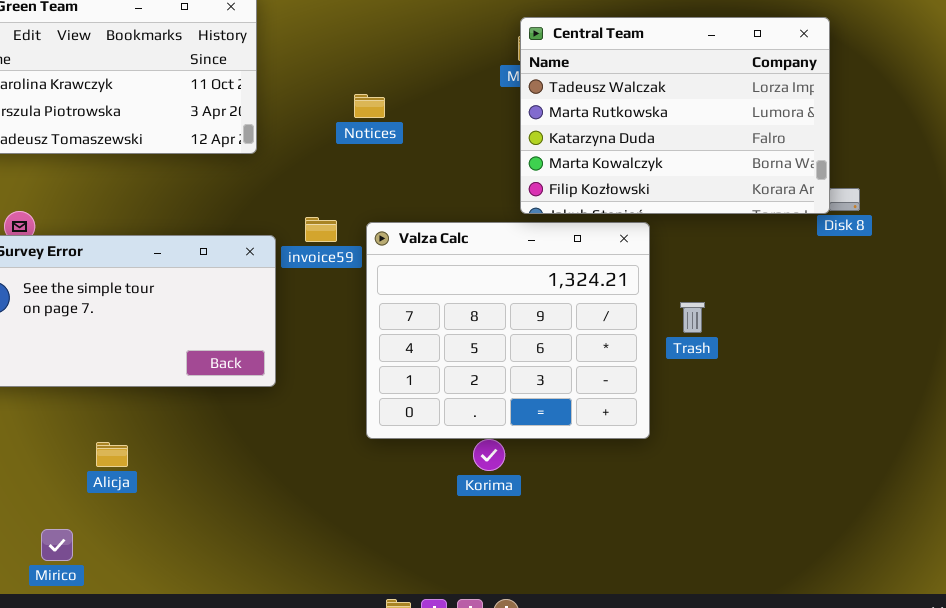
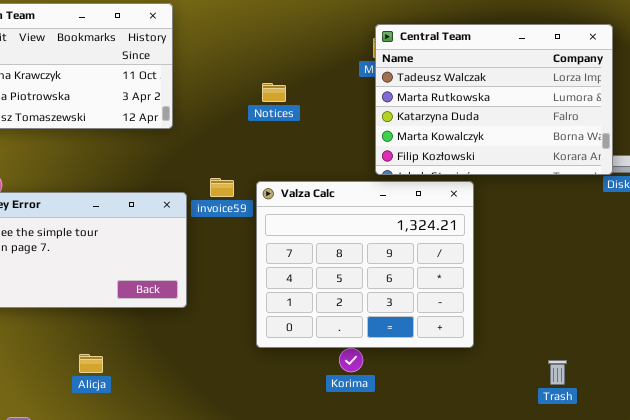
Notices: [354,94,385,118] -> [262,83,286,102], moved
Trash: [680,302,705,333] -> [548,360,567,385], moved
Alicja: [96,442,128,467] -> [79,354,103,373], moved

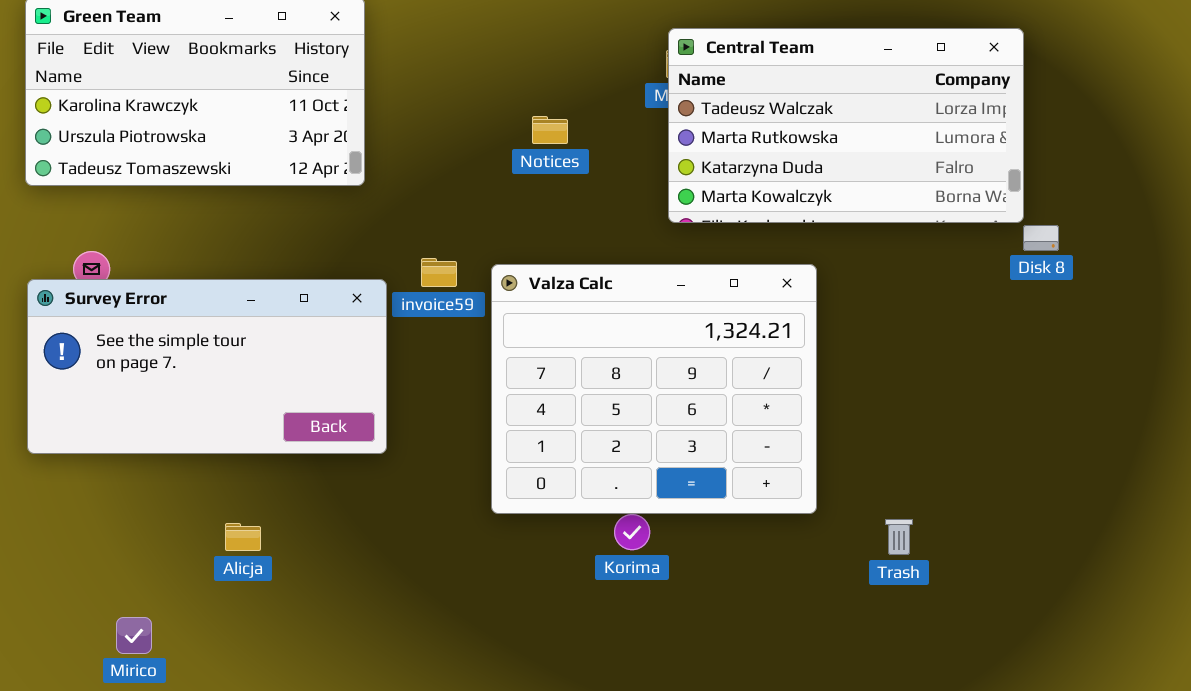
Central Team: [375,24,613,175] -> [668,28,1024,223], resized
Notices: [262,83,286,102] -> [532,116,568,144], moved
Trash: [548,360,567,385] -> [885,519,913,555], moved

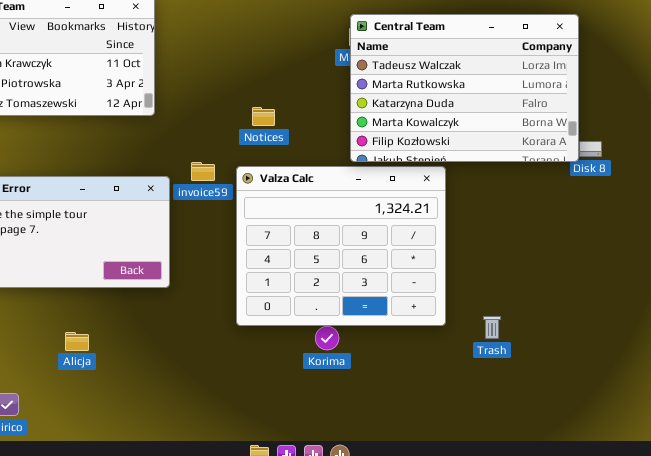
Central Team: [668,28,1024,223] -> [350,14,579,162], resized
Notices: [532,116,568,144] -> [252,107,275,126], moved
Trash: [885,519,913,555] -> [483,316,501,339], moved

